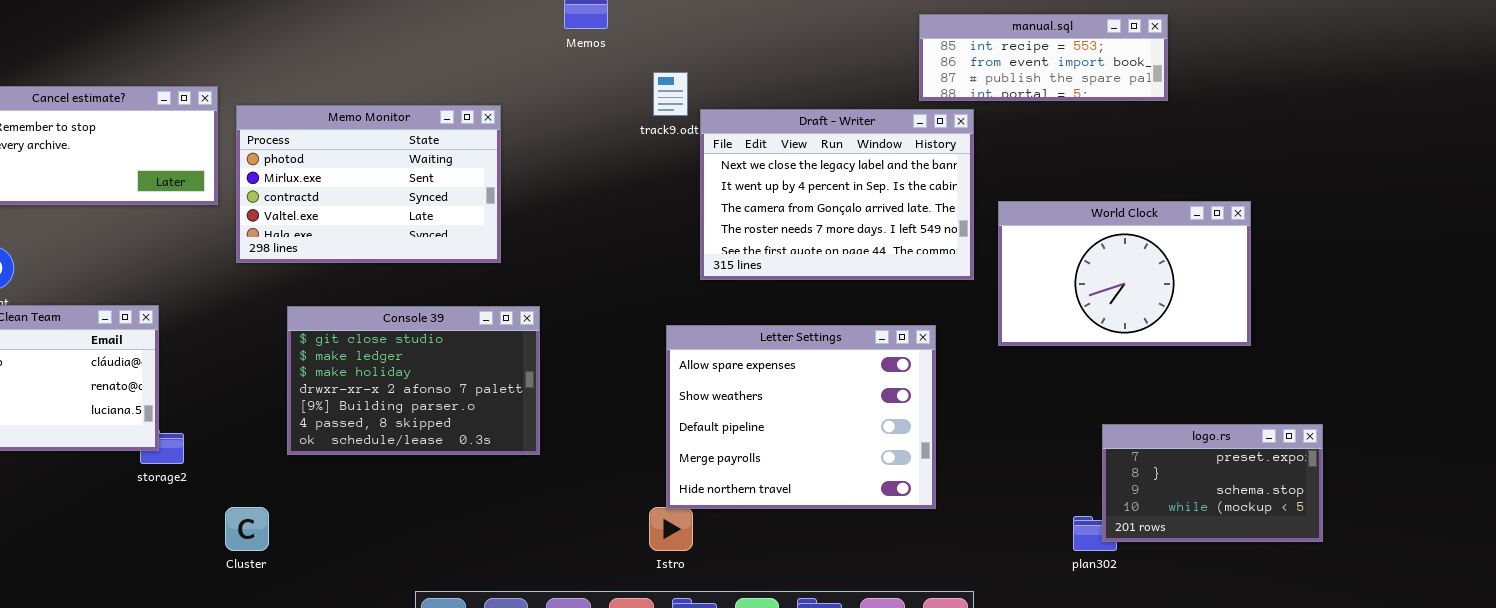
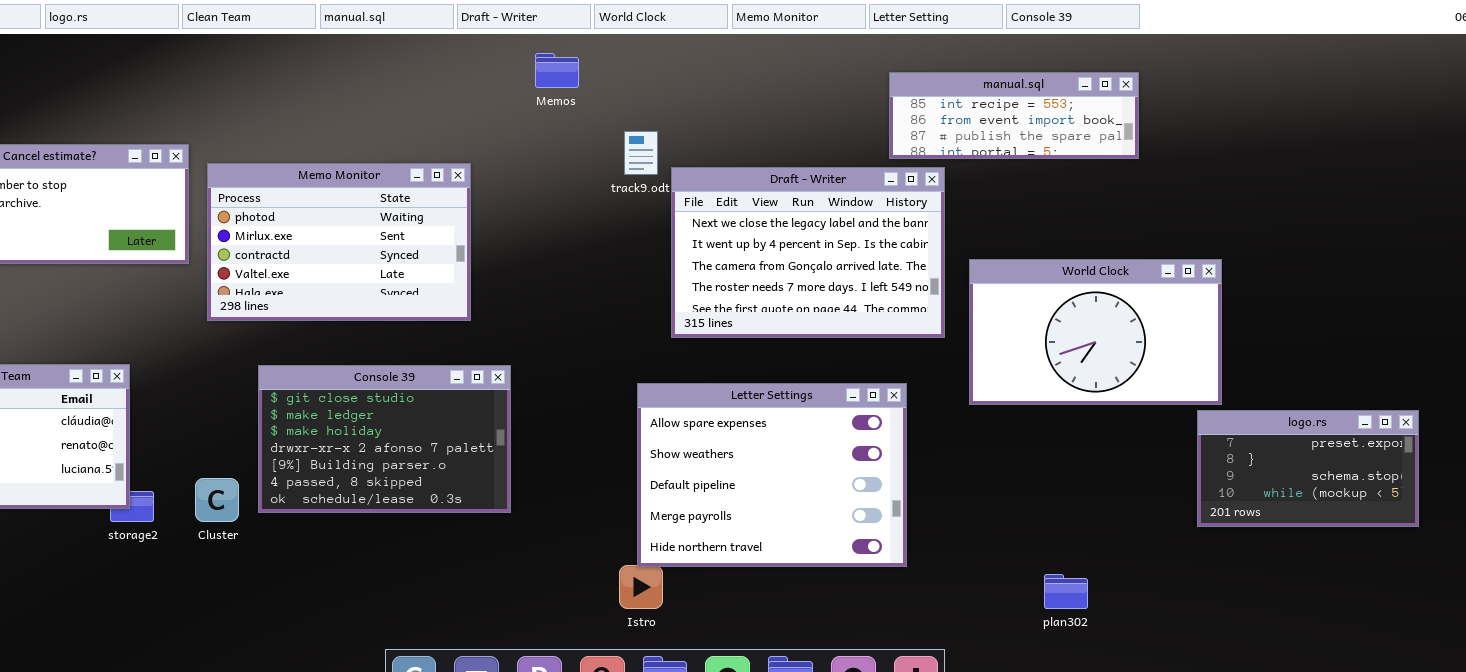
logo.rs: [1102,424,1323,542] -> [1197,410,1419,527], moved
Cluster: [225,507,269,551] -> [195,478,239,522], moved

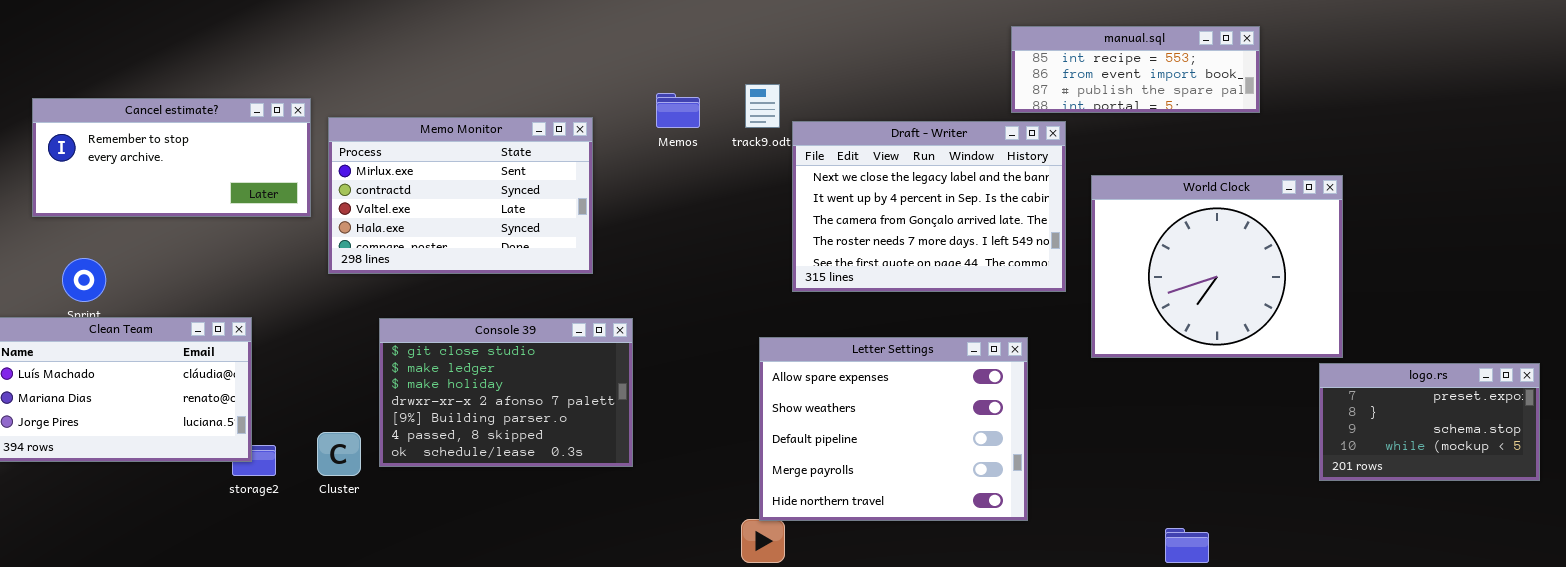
Memos: [535,53,579,88] -> [656,93,700,128], moved
Memo Monitor: [207,163,471,321] -> [328,117,593,274], scrolled down 1 row
World Clock: [969,259,1222,405] -> [1091,175,1343,358], resized

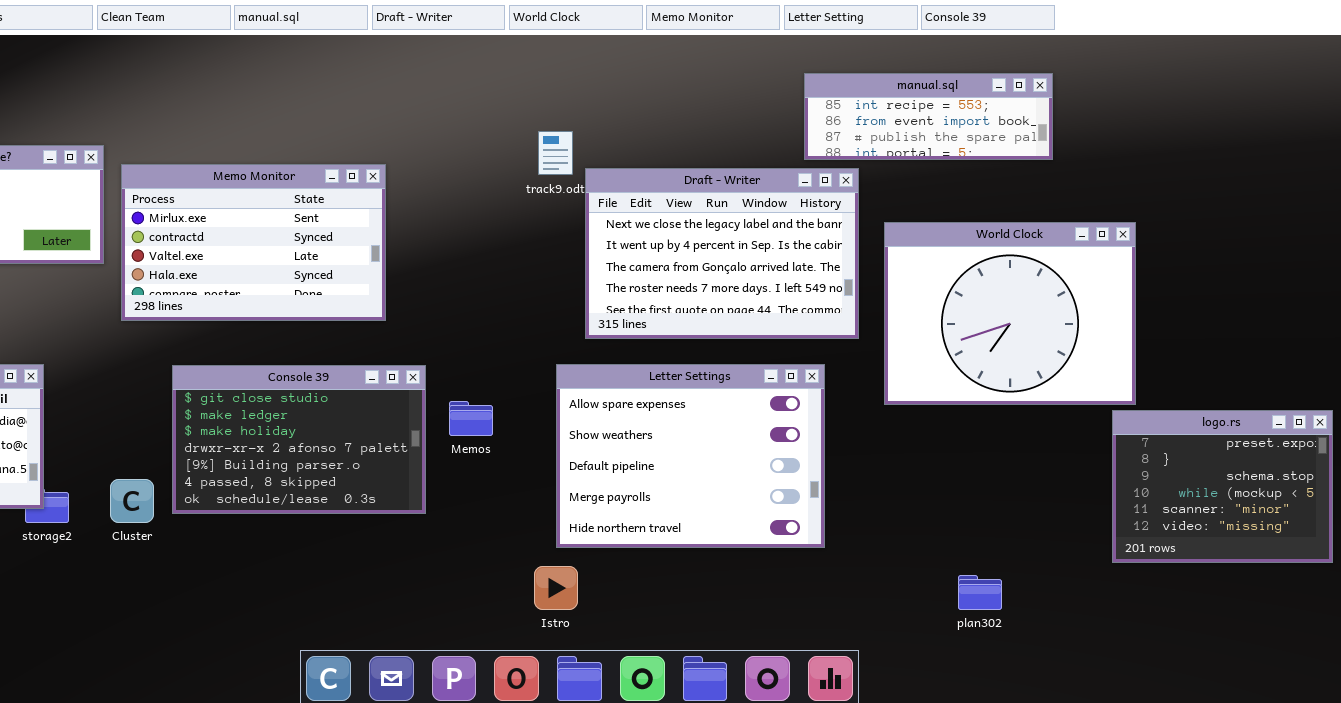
Memos: [656,93,700,128] -> [449,401,493,436], moved
Letter Settings: [759,337,1028,521] -> [556,364,825,548], moved
logo.rs: [1319,363,1540,481] -> [1112,410,1333,563], resized

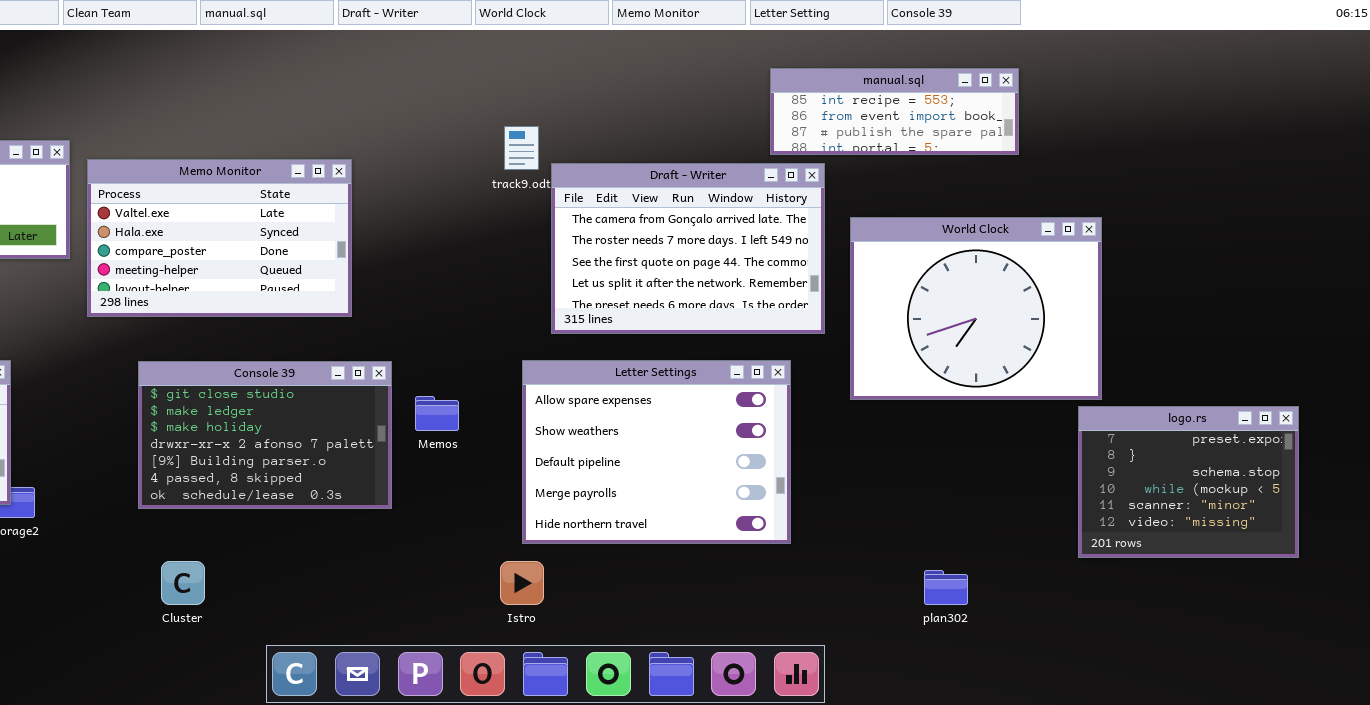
Memo Monitor: [121,164,386,321] -> [87,159,352,317], scrolled down 2 rows
Draft - Writer: [585,168,859,339] -> [551,163,825,334], scrolled down 2 rows
Cluster: [110,479,154,523] -> [161,561,205,605], moved

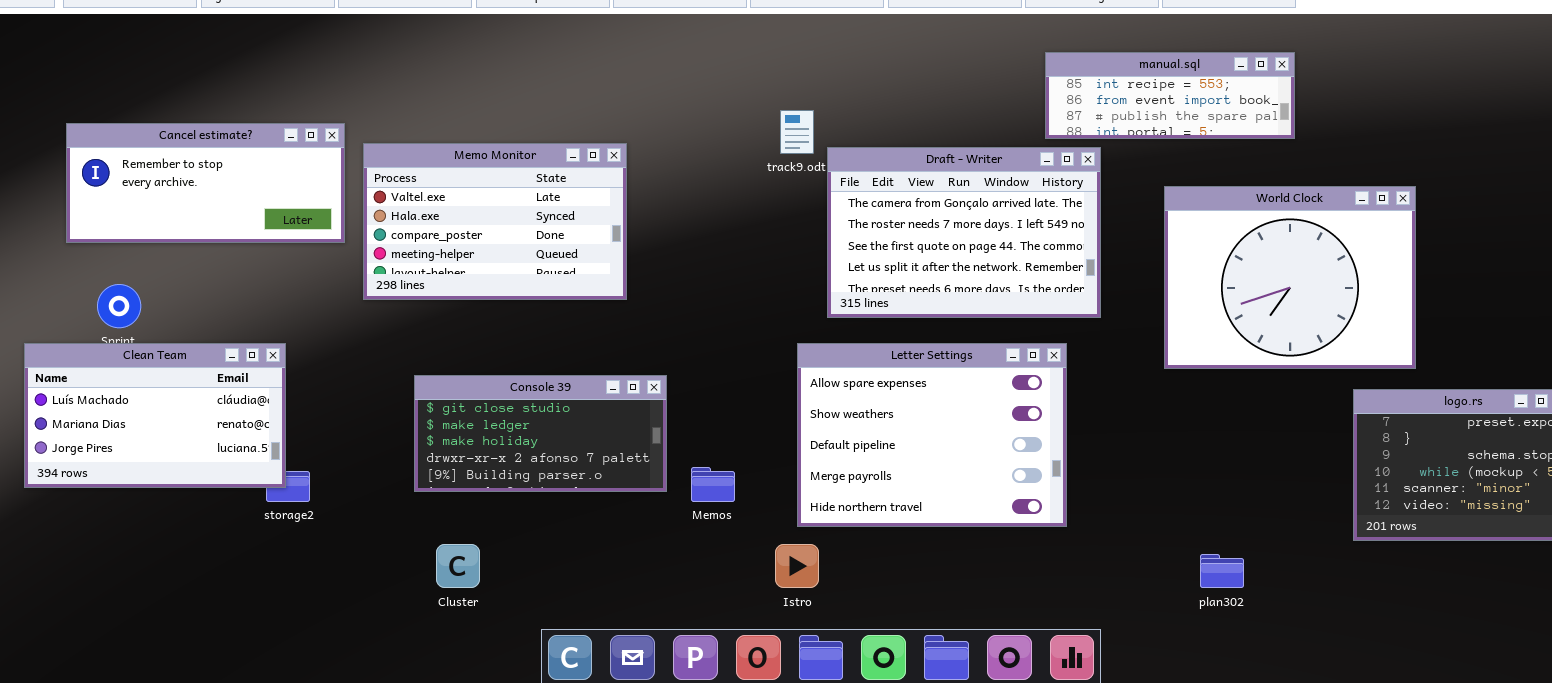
World Clock: [850,217,1102,400] -> [1164,186,1416,369], moved
Console 39: [138,361,392,509] -> [414,375,667,492], resized
Memos: [415,396,459,431] -> [691,467,735,502], moved

